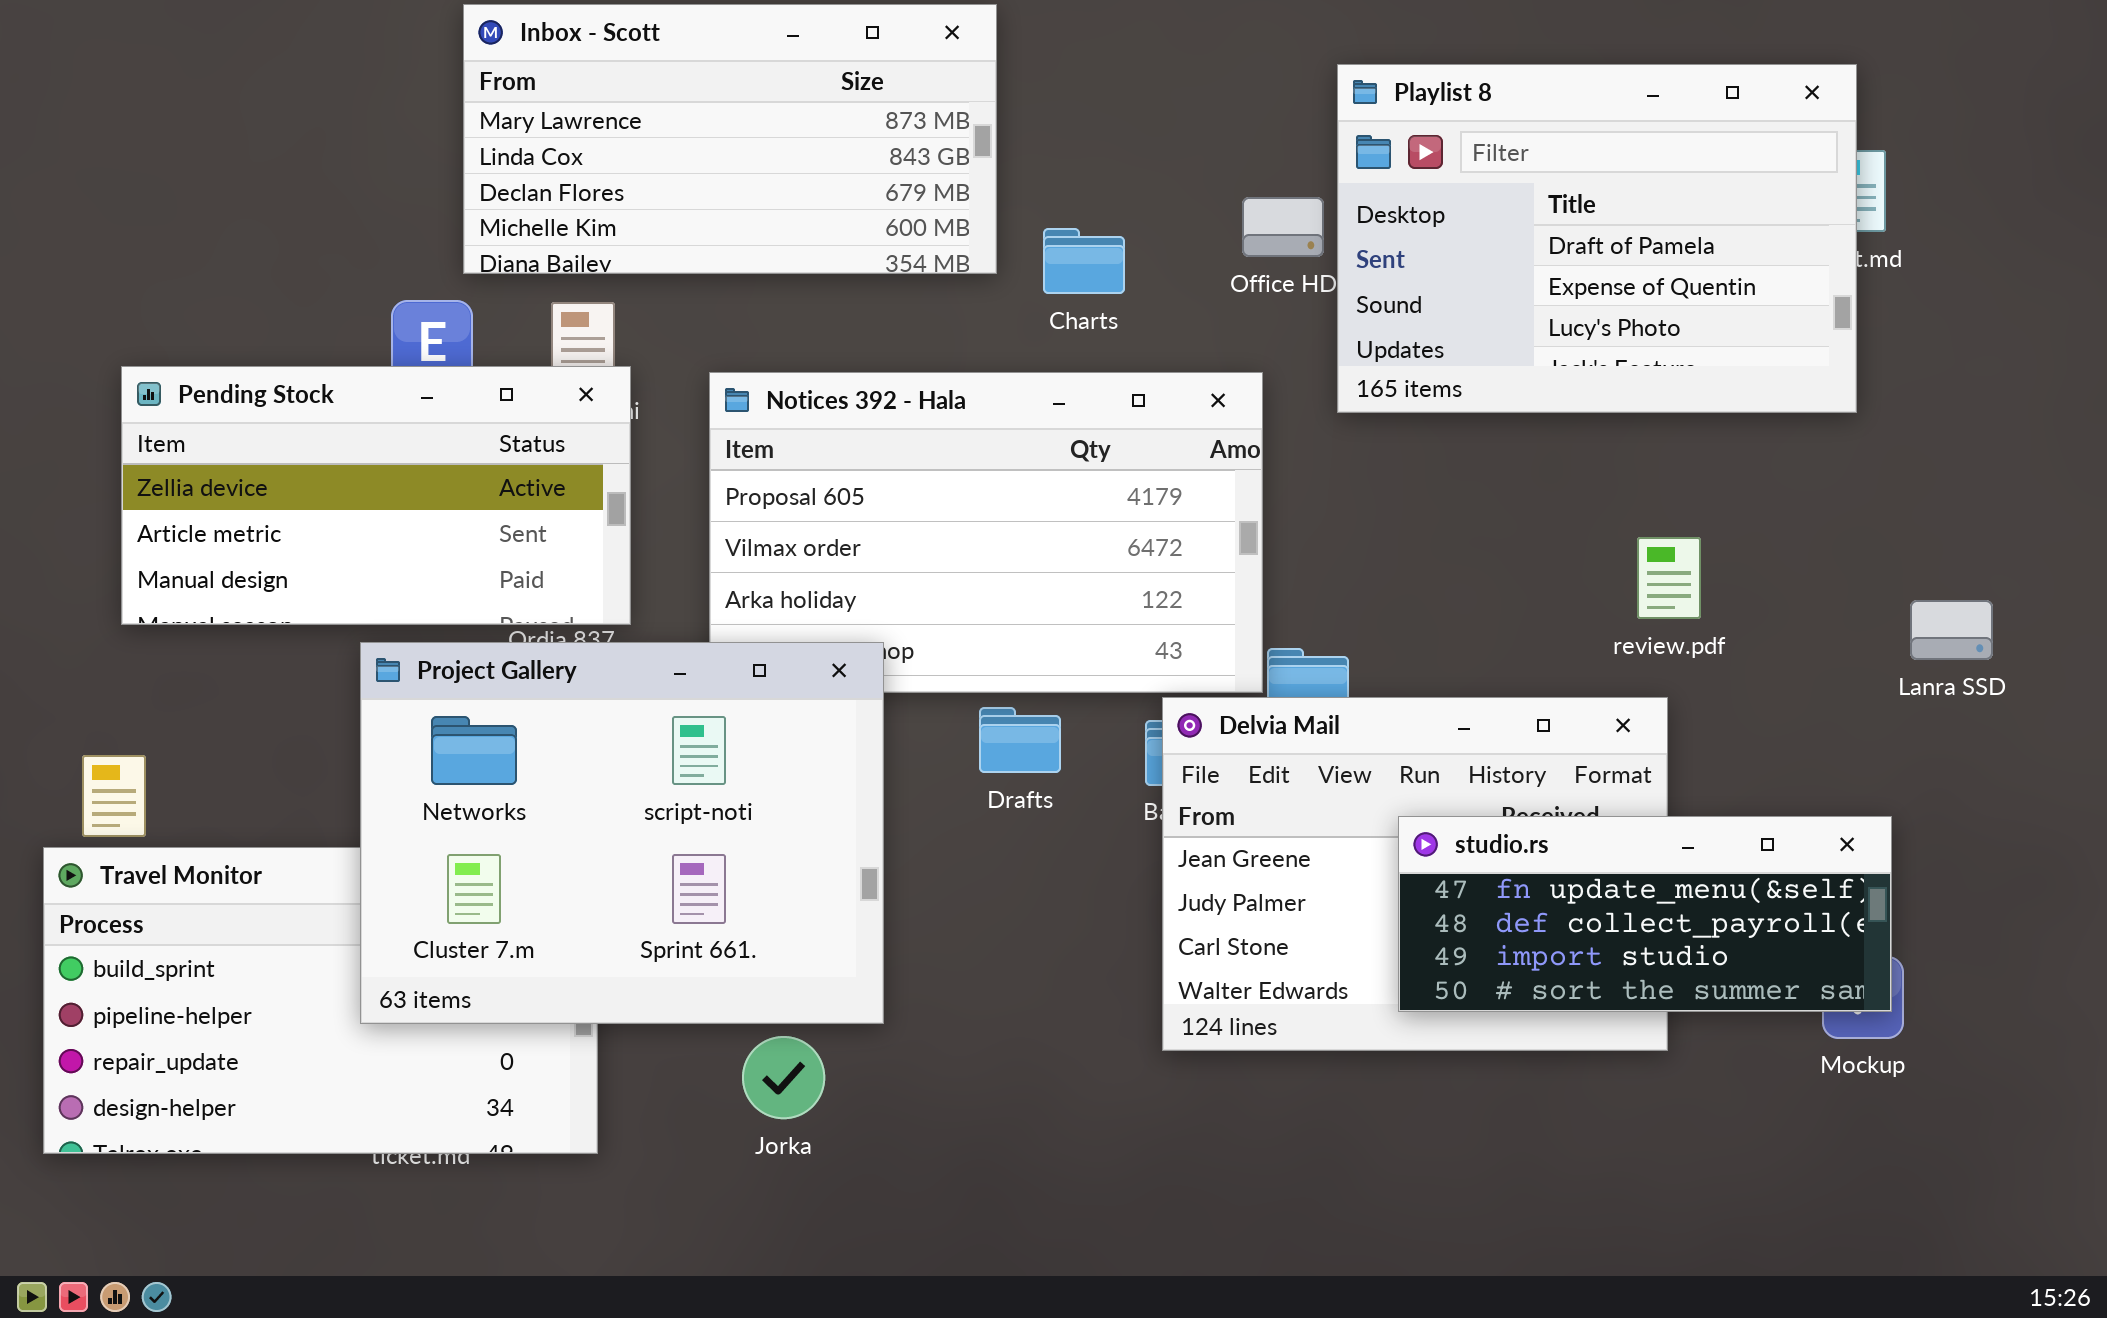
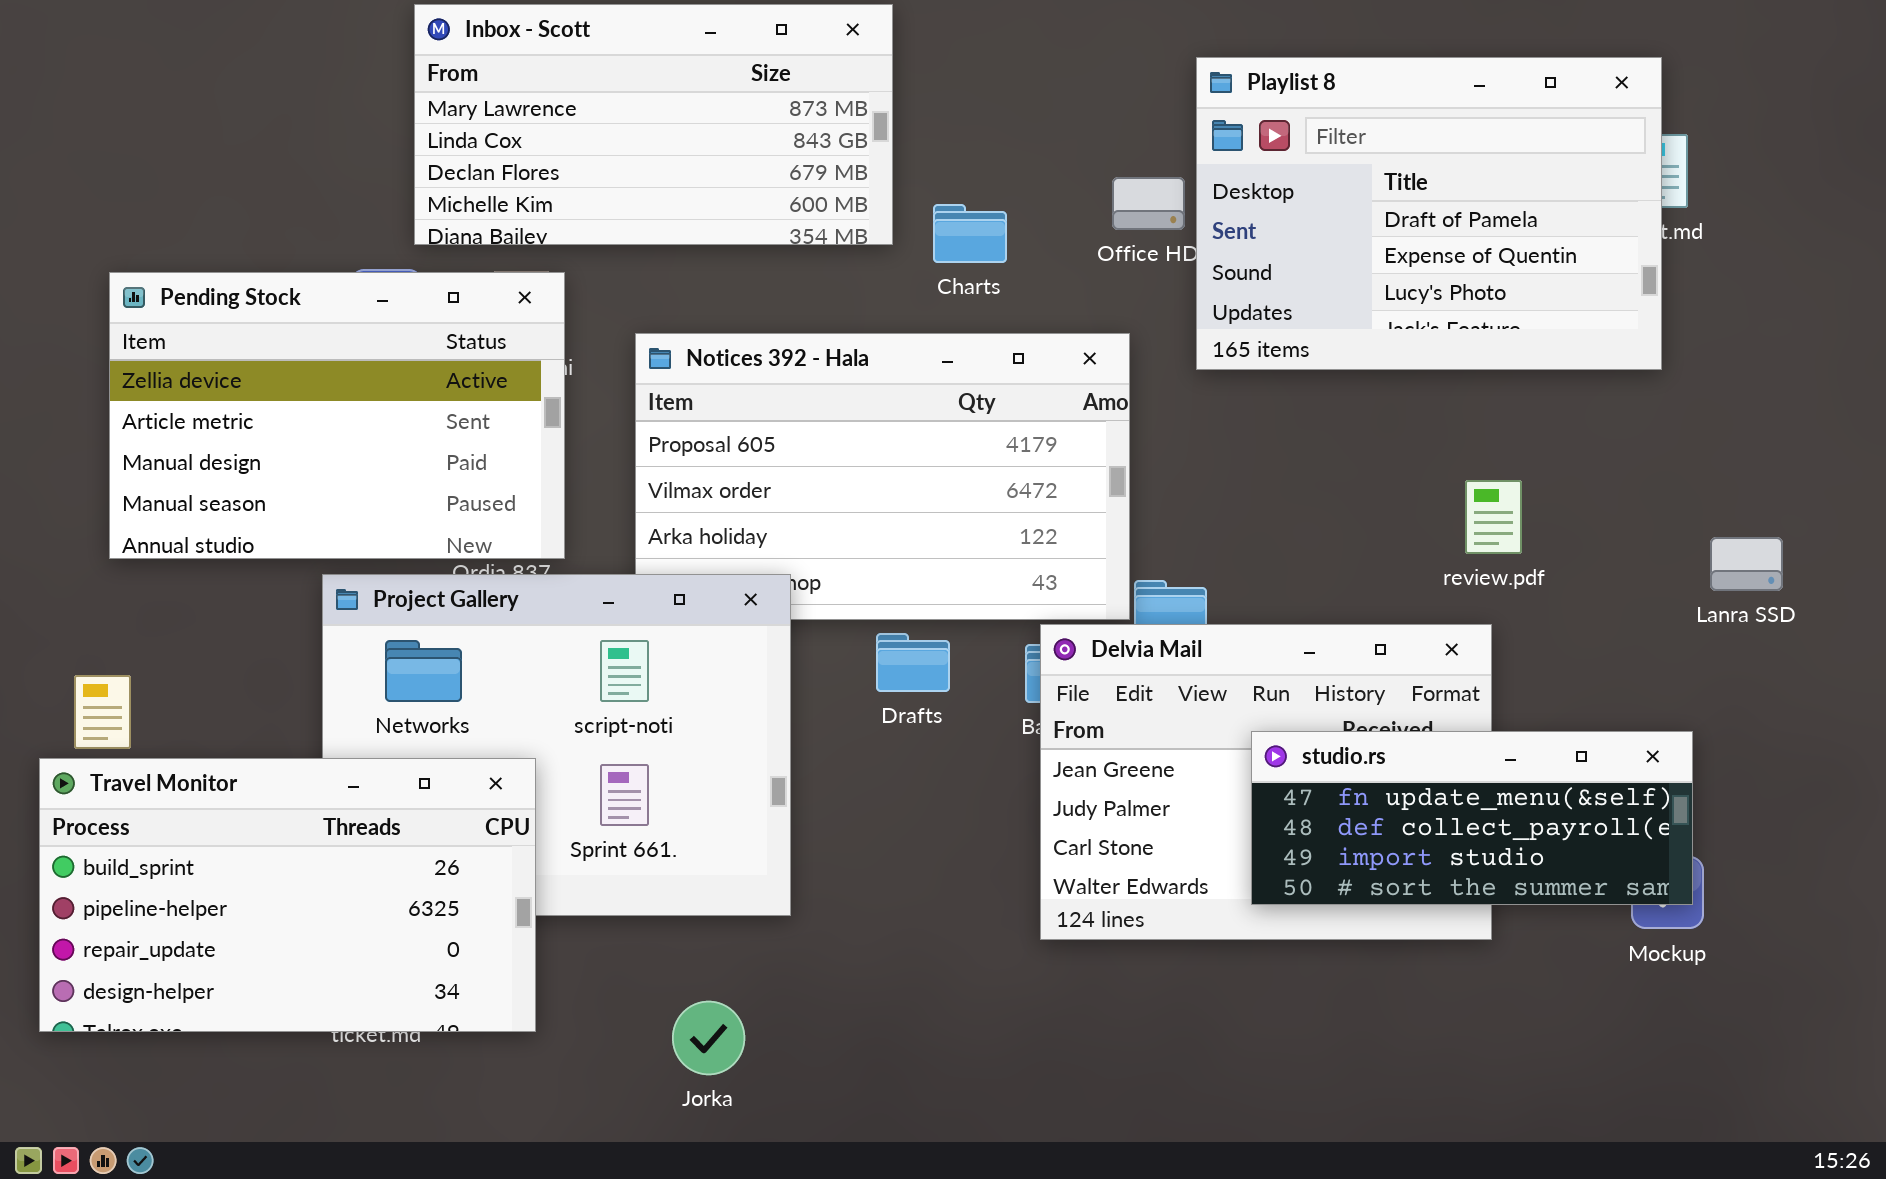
Pending Stock: [121,366,631,625] -> [109,272,565,559], resized
Travel Monitor: [43,847,598,1154] -> [39,758,536,1032], raised
Jorka: [742,1036,825,1119] -> [672,1001,745,1075], moved

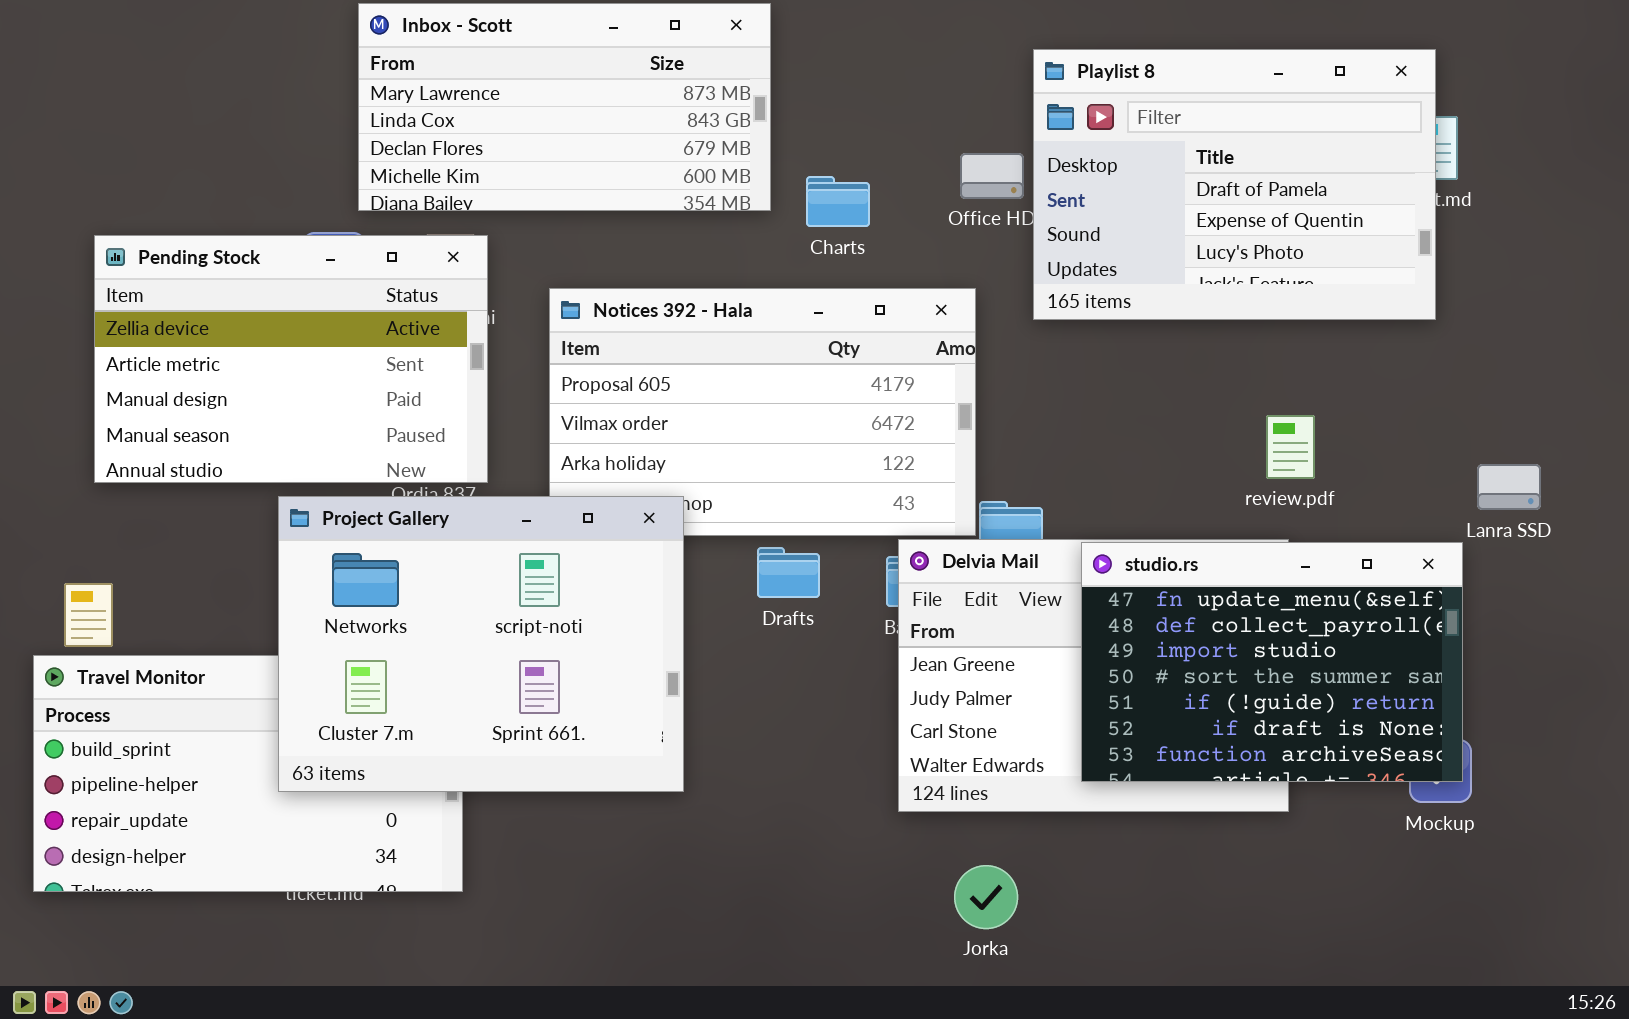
Project Gallery: [322,574,791,916] -> [278,496,684,792], raised
studio.rs: [1251,731,1693,905] -> [1081,542,1463,782], resized
Jorka: [672,1001,745,1075] -> [954,865,1018,929], moved

